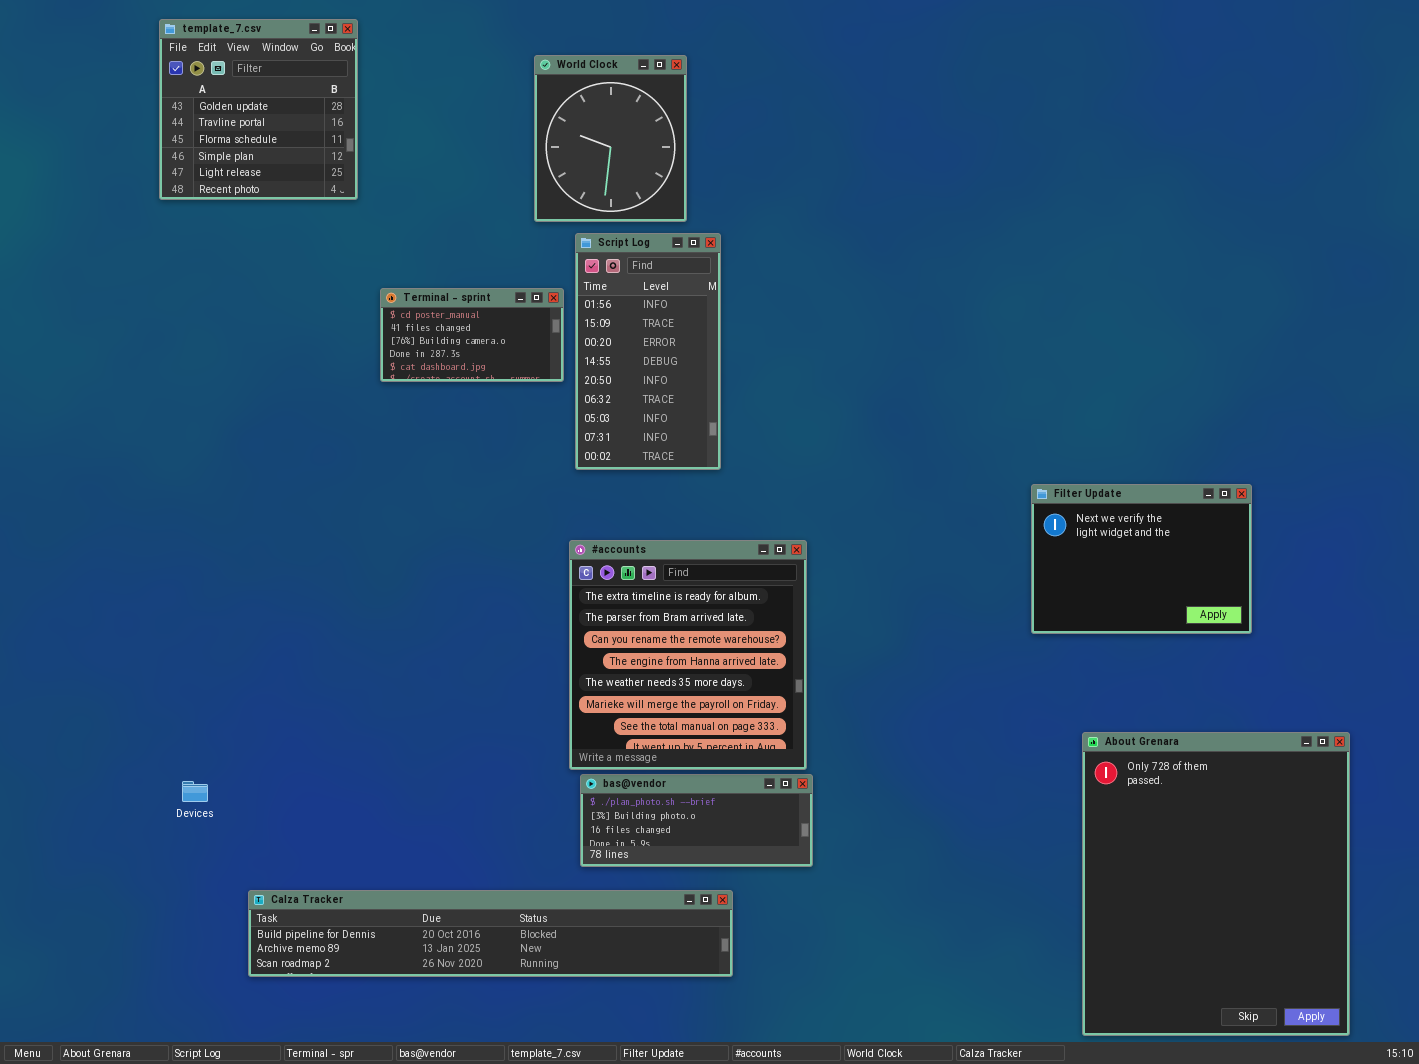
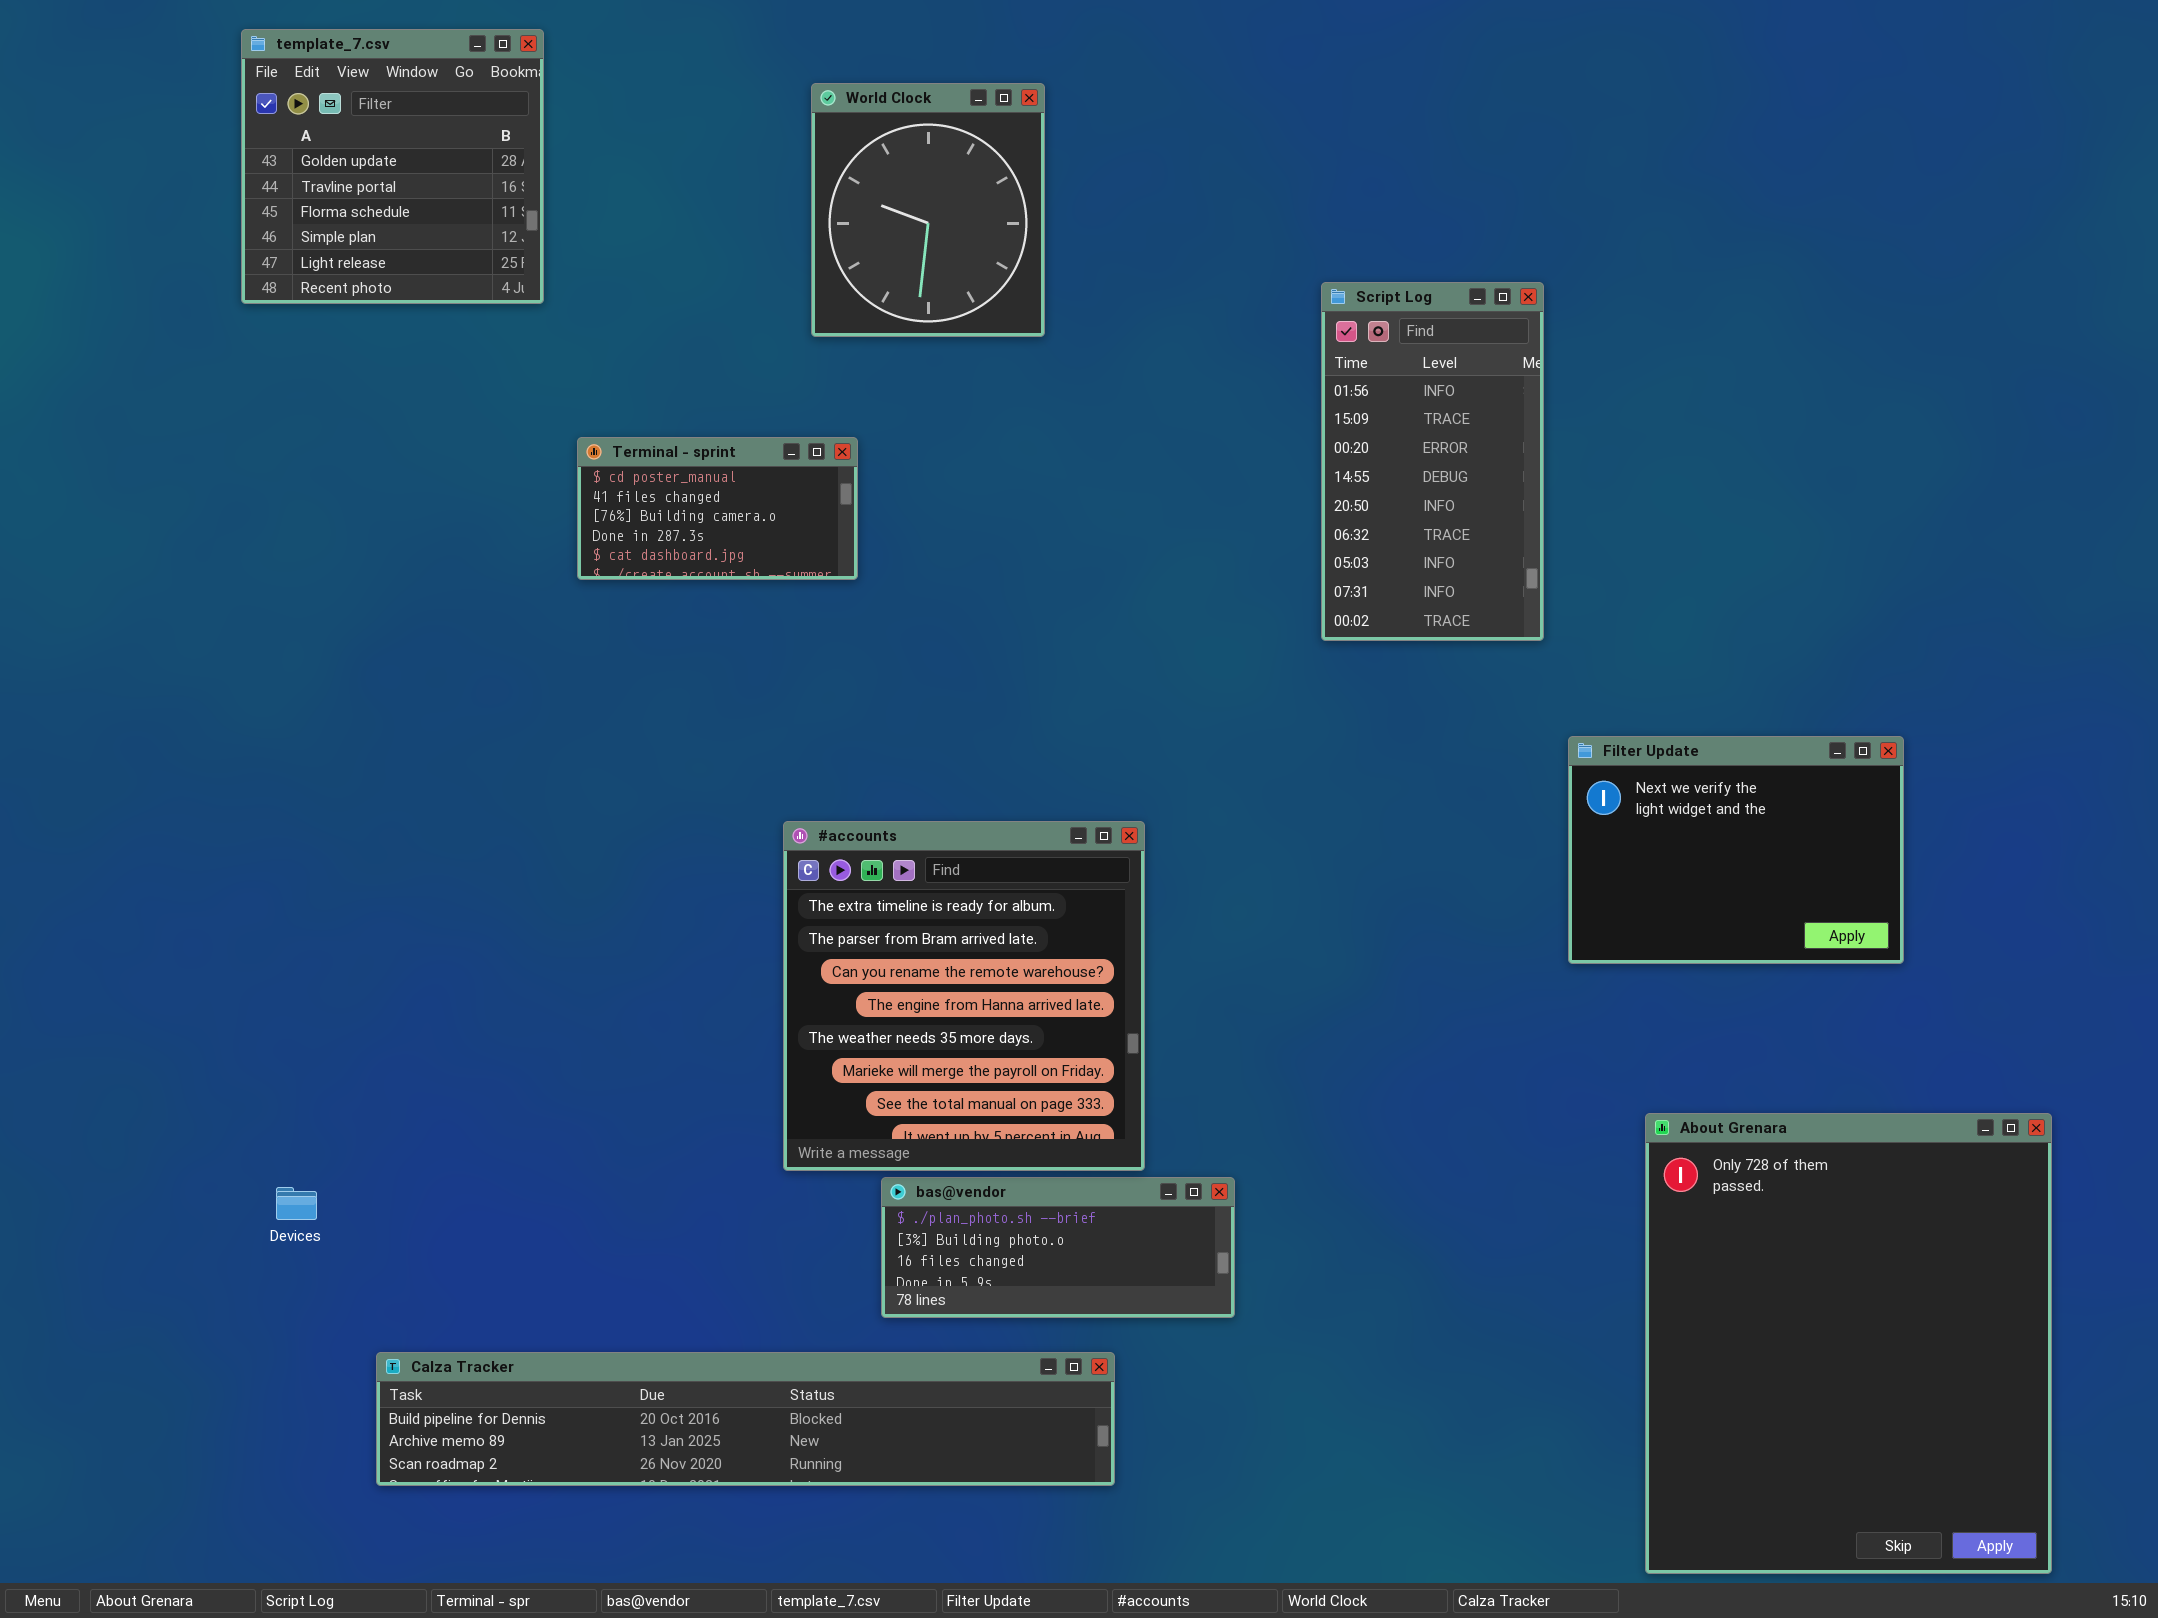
Script Log: [575,233,721,470] -> [1321,282,1544,641], moved
#accounts: [569,540,807,770] -> [783,821,1145,1171], moved

